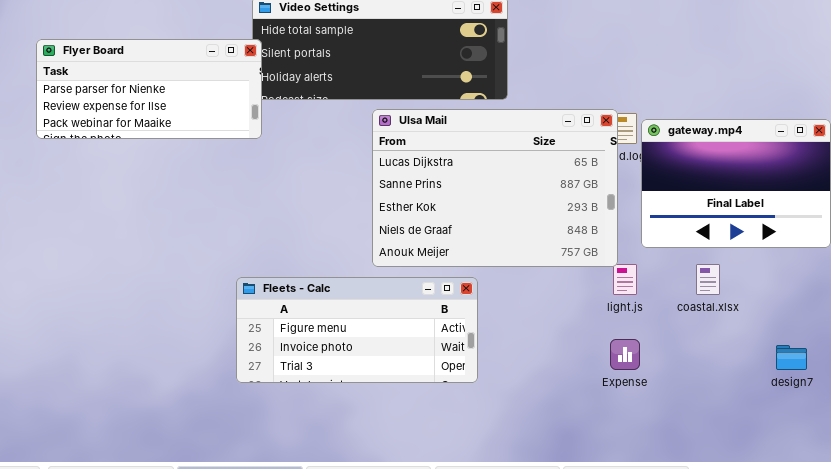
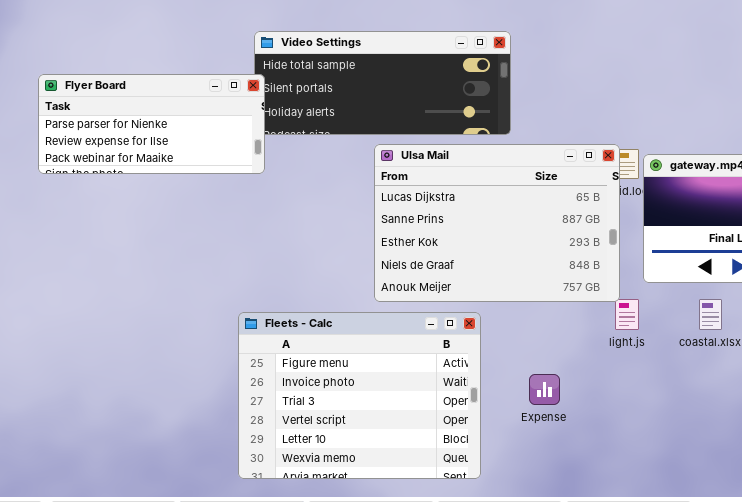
Fleets - Calc: [236,277,478,383] -> [238,312,481,479], resized
Expense: [610,339,640,370] -> [529,374,560,405], moved

